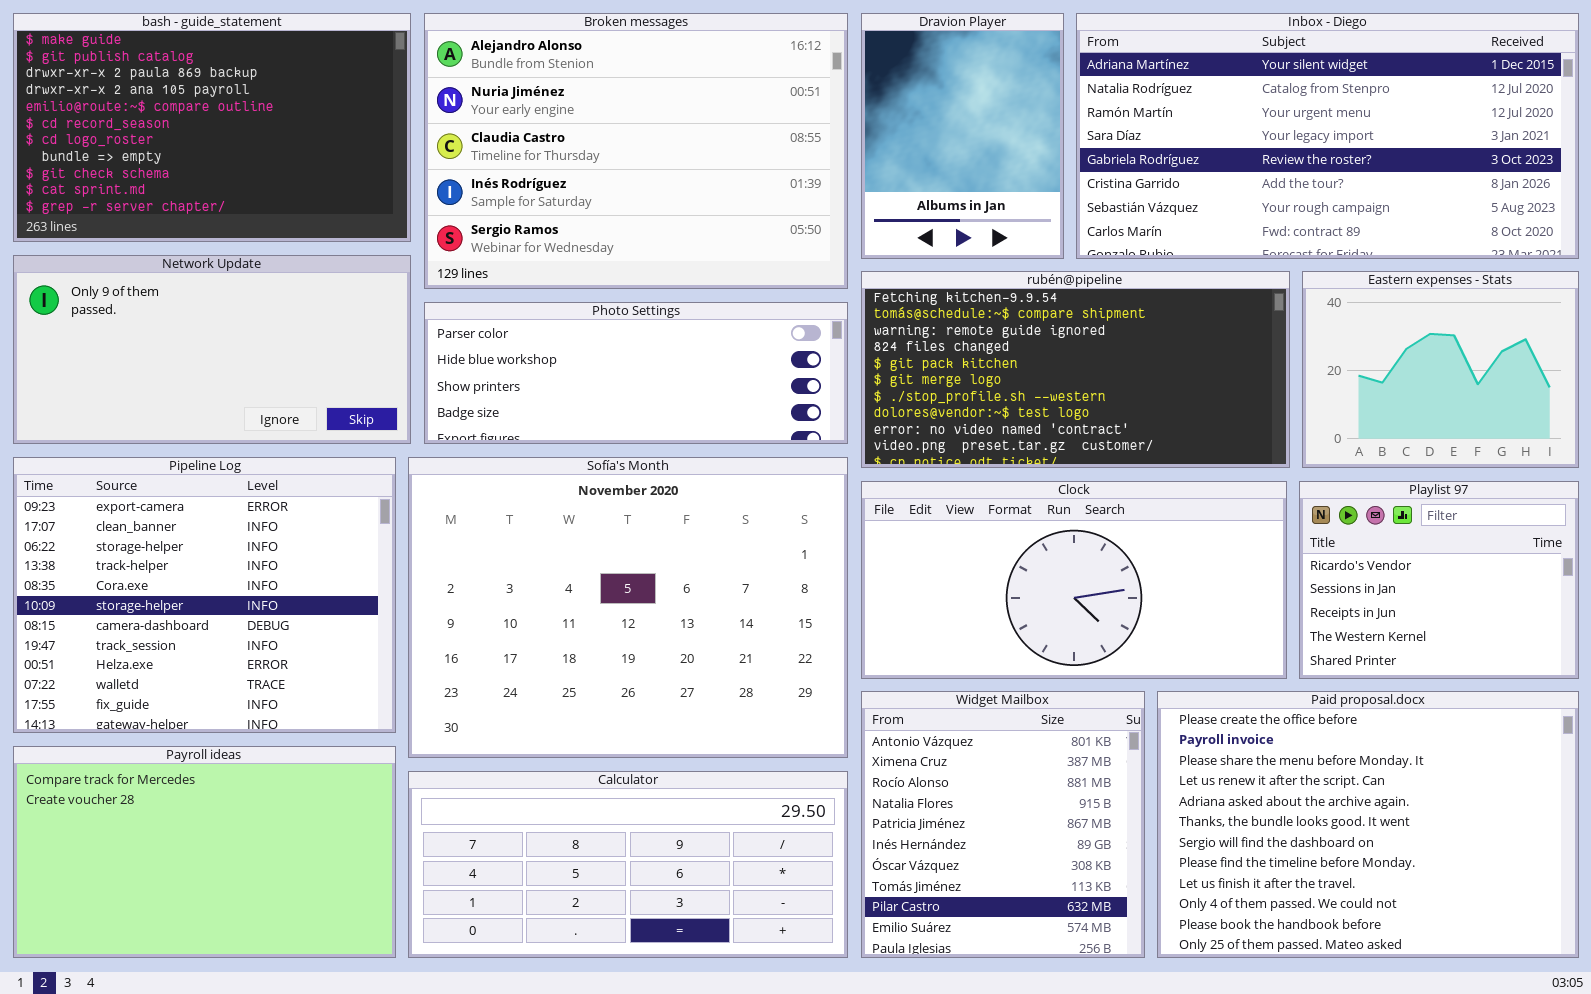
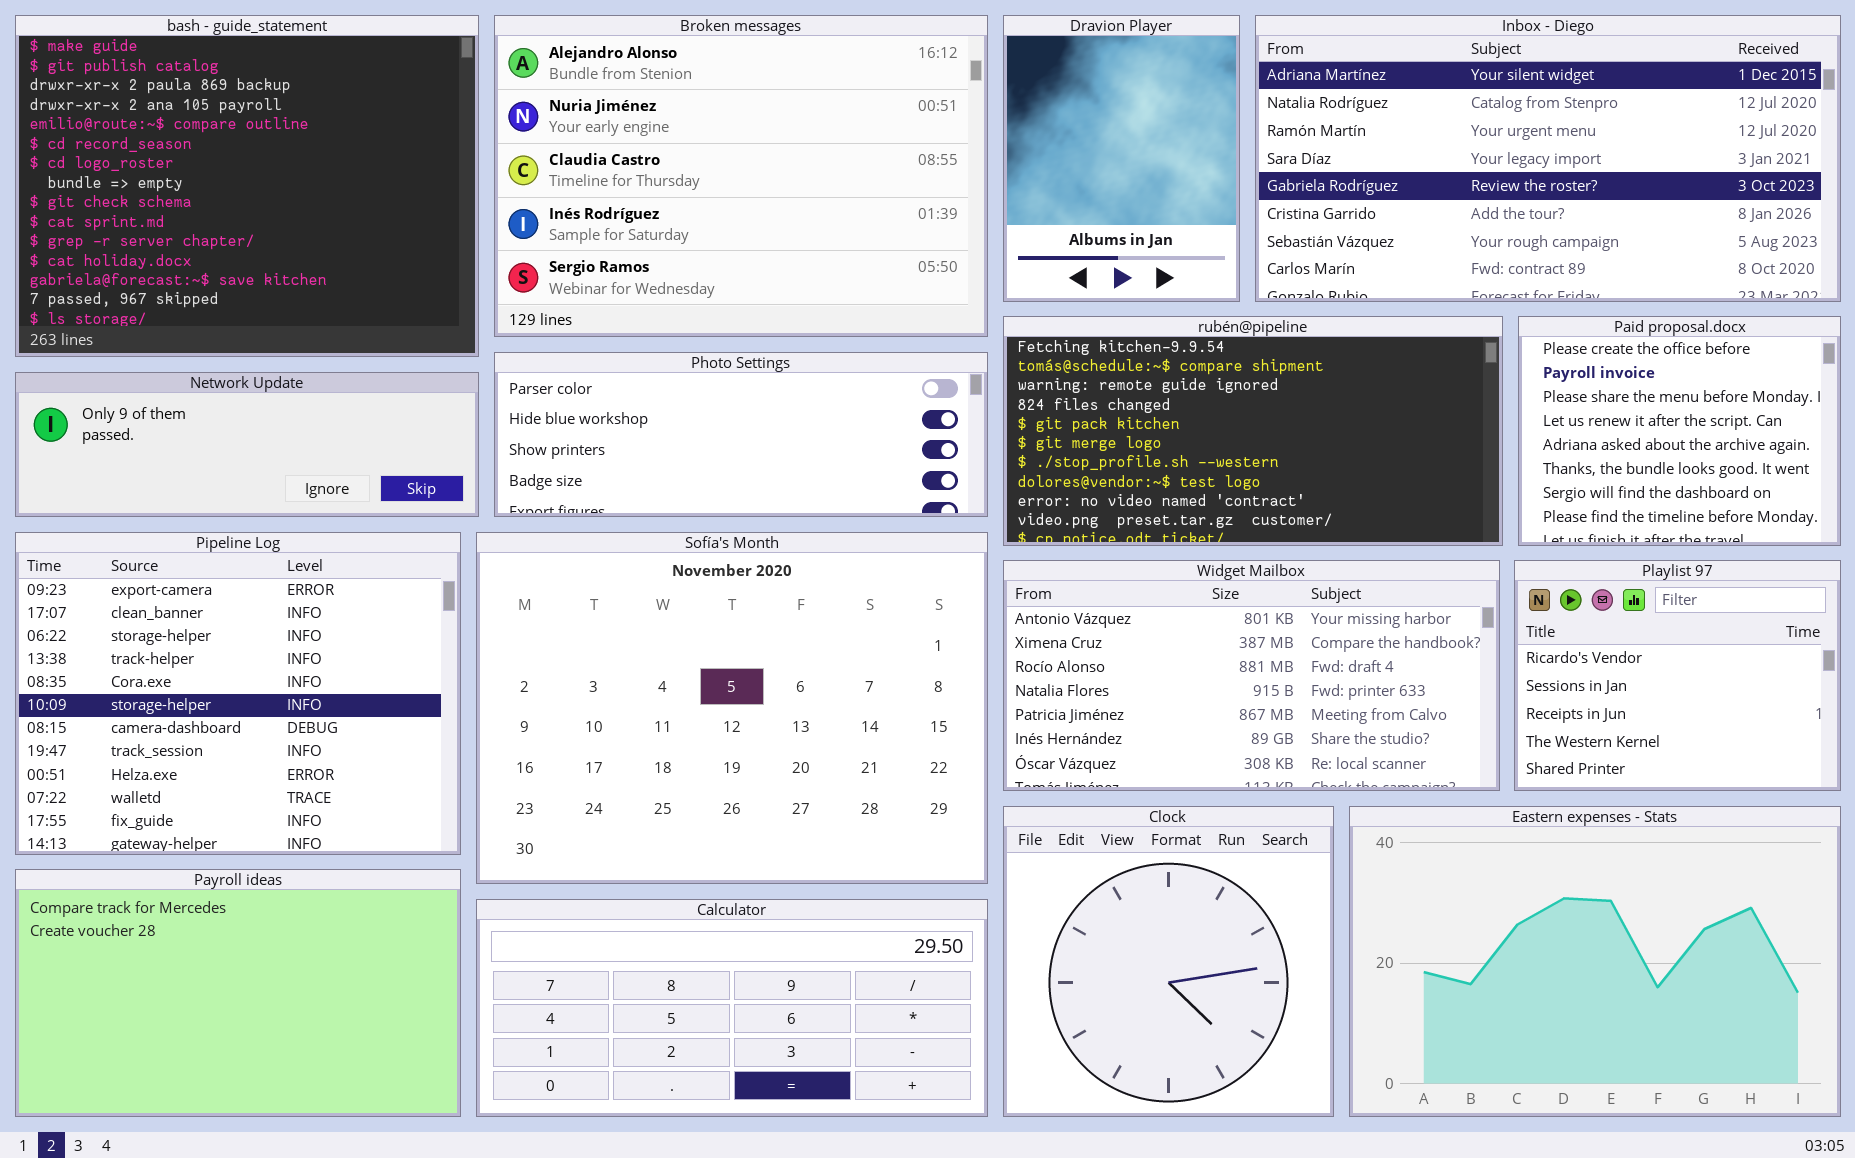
bash - guide_statement: [13,13,411,242] -> [15,15,479,357], resized
Network Update: [13,255,411,444] -> [15,372,479,517], resized
Eastern expenses - Stats: [1302,271,1579,468] -> [1349,806,1841,1117], moved, resized
Clock: [861,481,1287,679] -> [1003,806,1334,1117], moved, resized
Widget Mailbox: [861,691,1145,958] -> [1003,560,1500,791], moved, resized
Paid proposal.docx: [1157,691,1579,958] -> [1518,316,1841,546], moved, resized

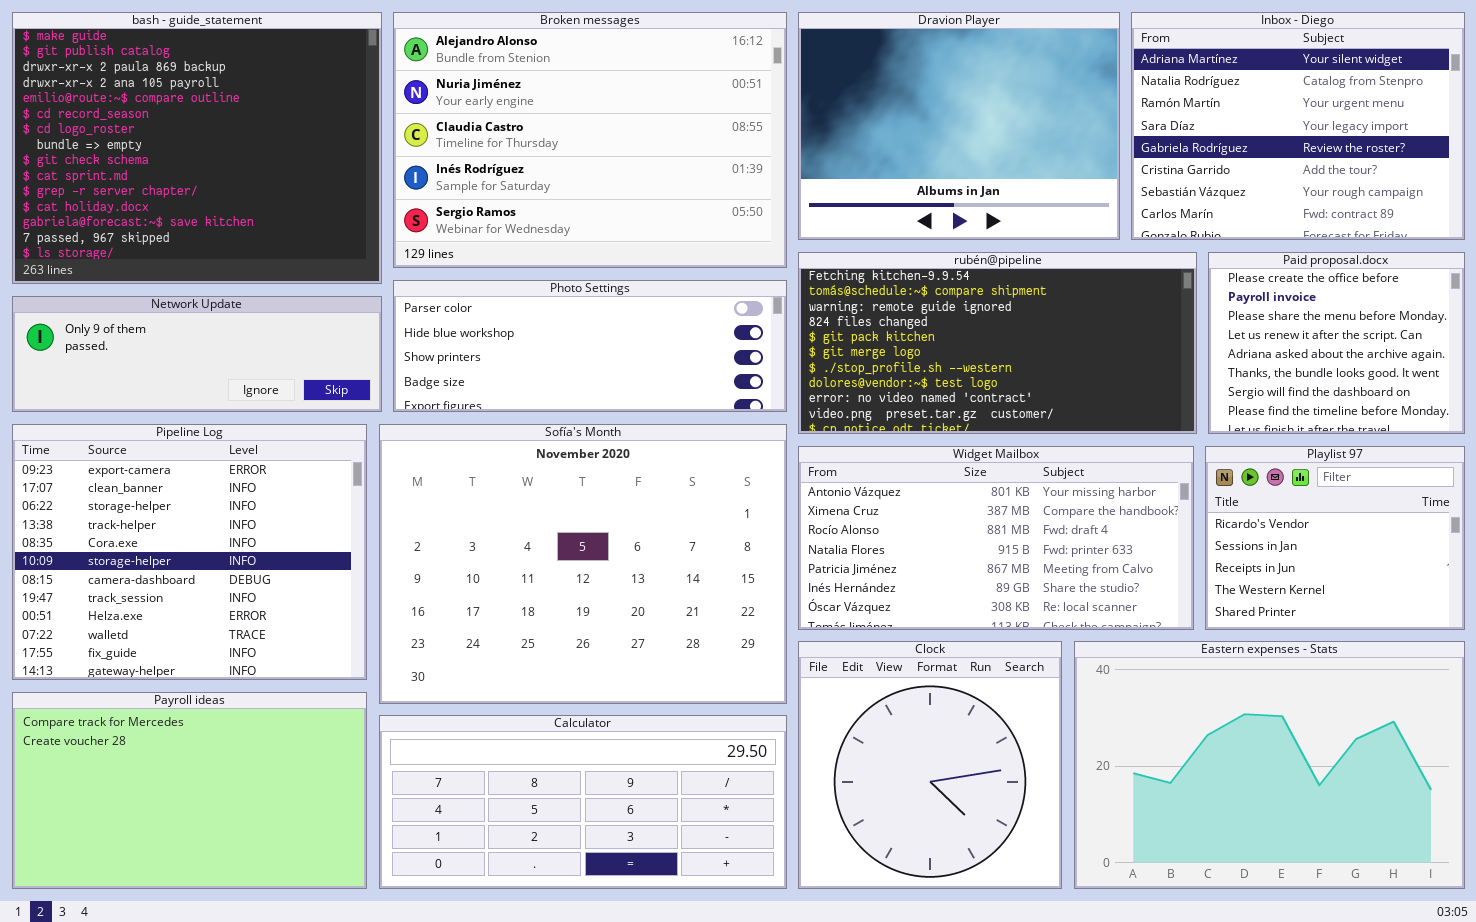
Dravion Player: [1003,15,1240,302] -> [798,12,1120,240], resized
Inbox - Diego: [1255,15,1841,302] -> [1131,12,1465,240], resized

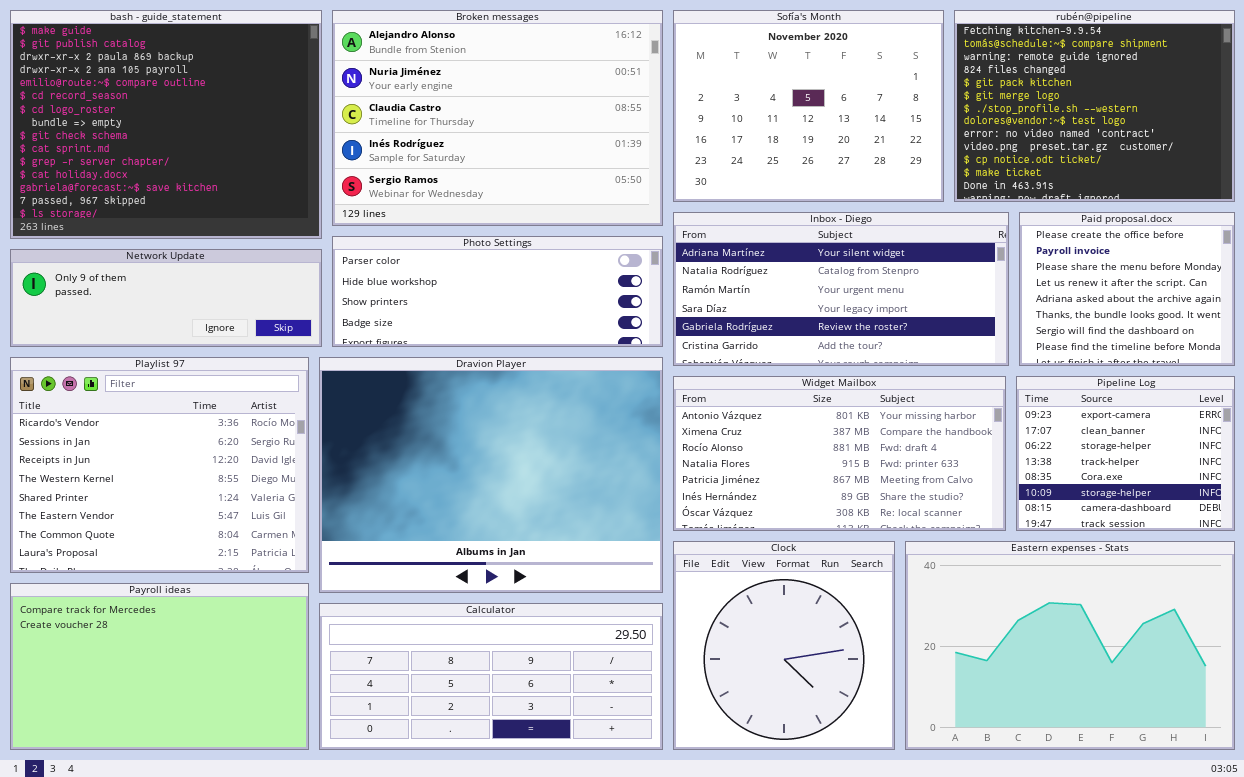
Dravion Player: [798,12,1120,240] -> [319,357,663,593], moved, resized
Inbox - Diego: [1131,12,1465,240] -> [673,212,1009,366], moved, resized
rubén@pipeline: [798,252,1197,434] -> [954,10,1235,202], moved, resized
Pipeline Log: [12,424,367,680] -> [1016,376,1235,531], moved, resized
Sofía's Month: [379,424,787,704] -> [673,10,944,202], moved, resized
Playlist 97: [1205,446,1465,630] -> [10,357,309,573], moved, resized

